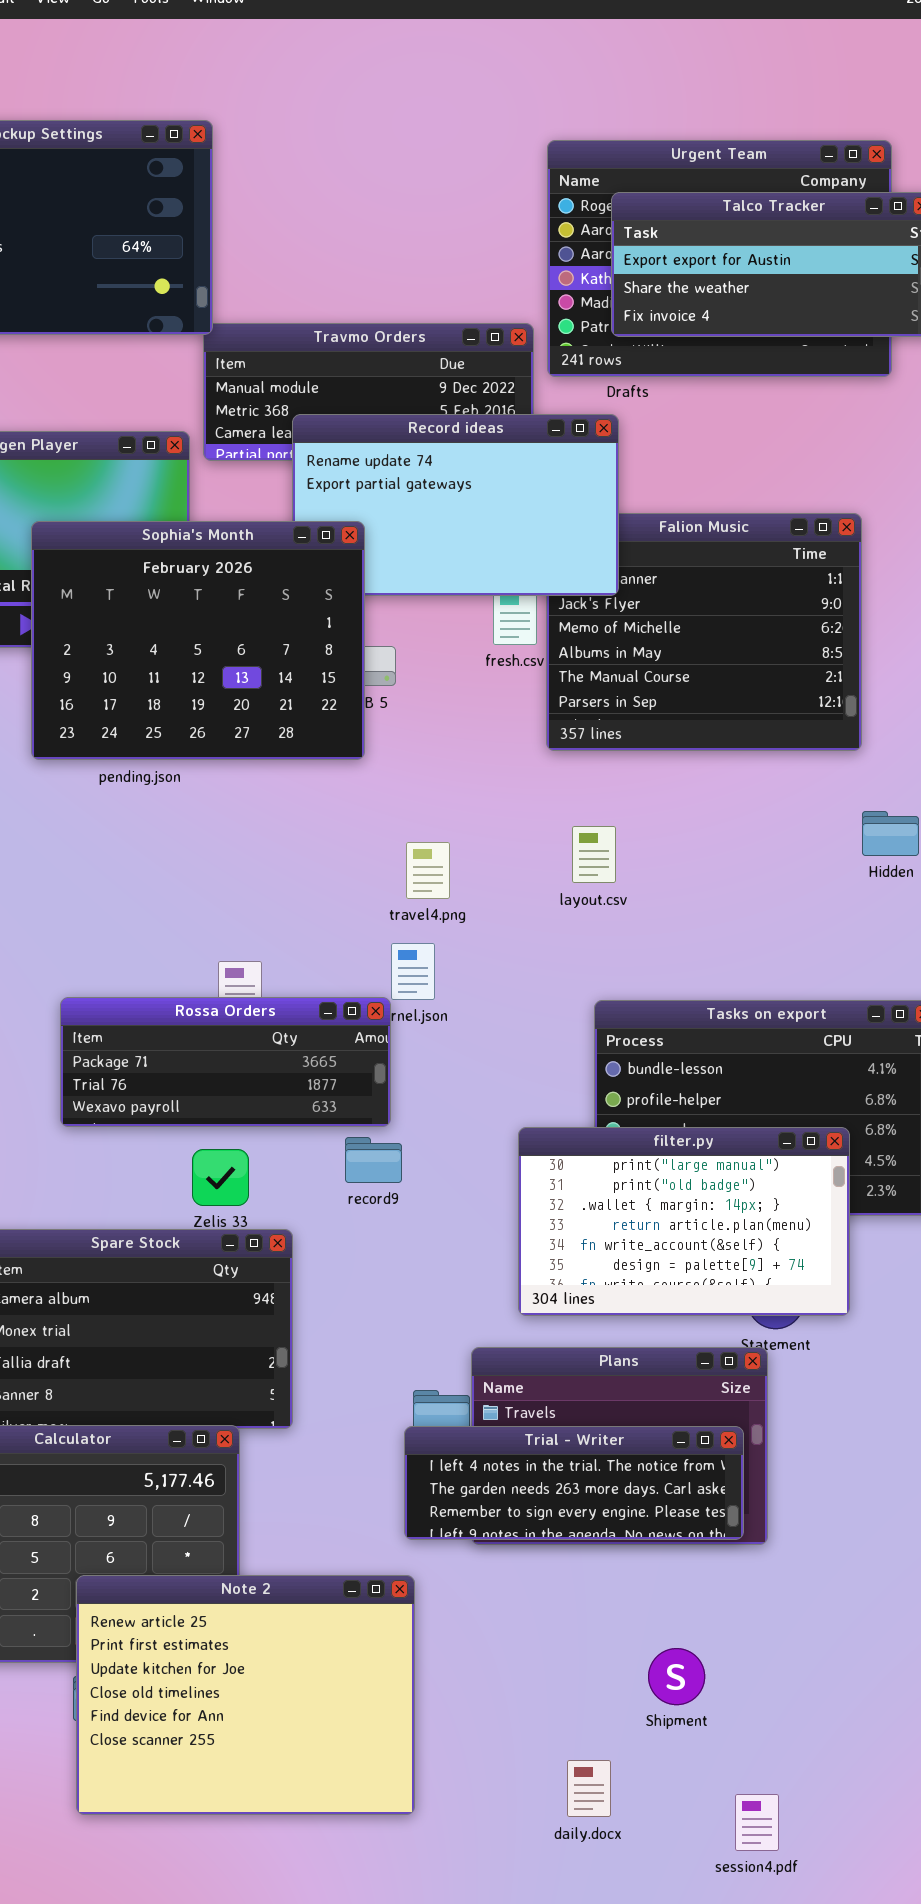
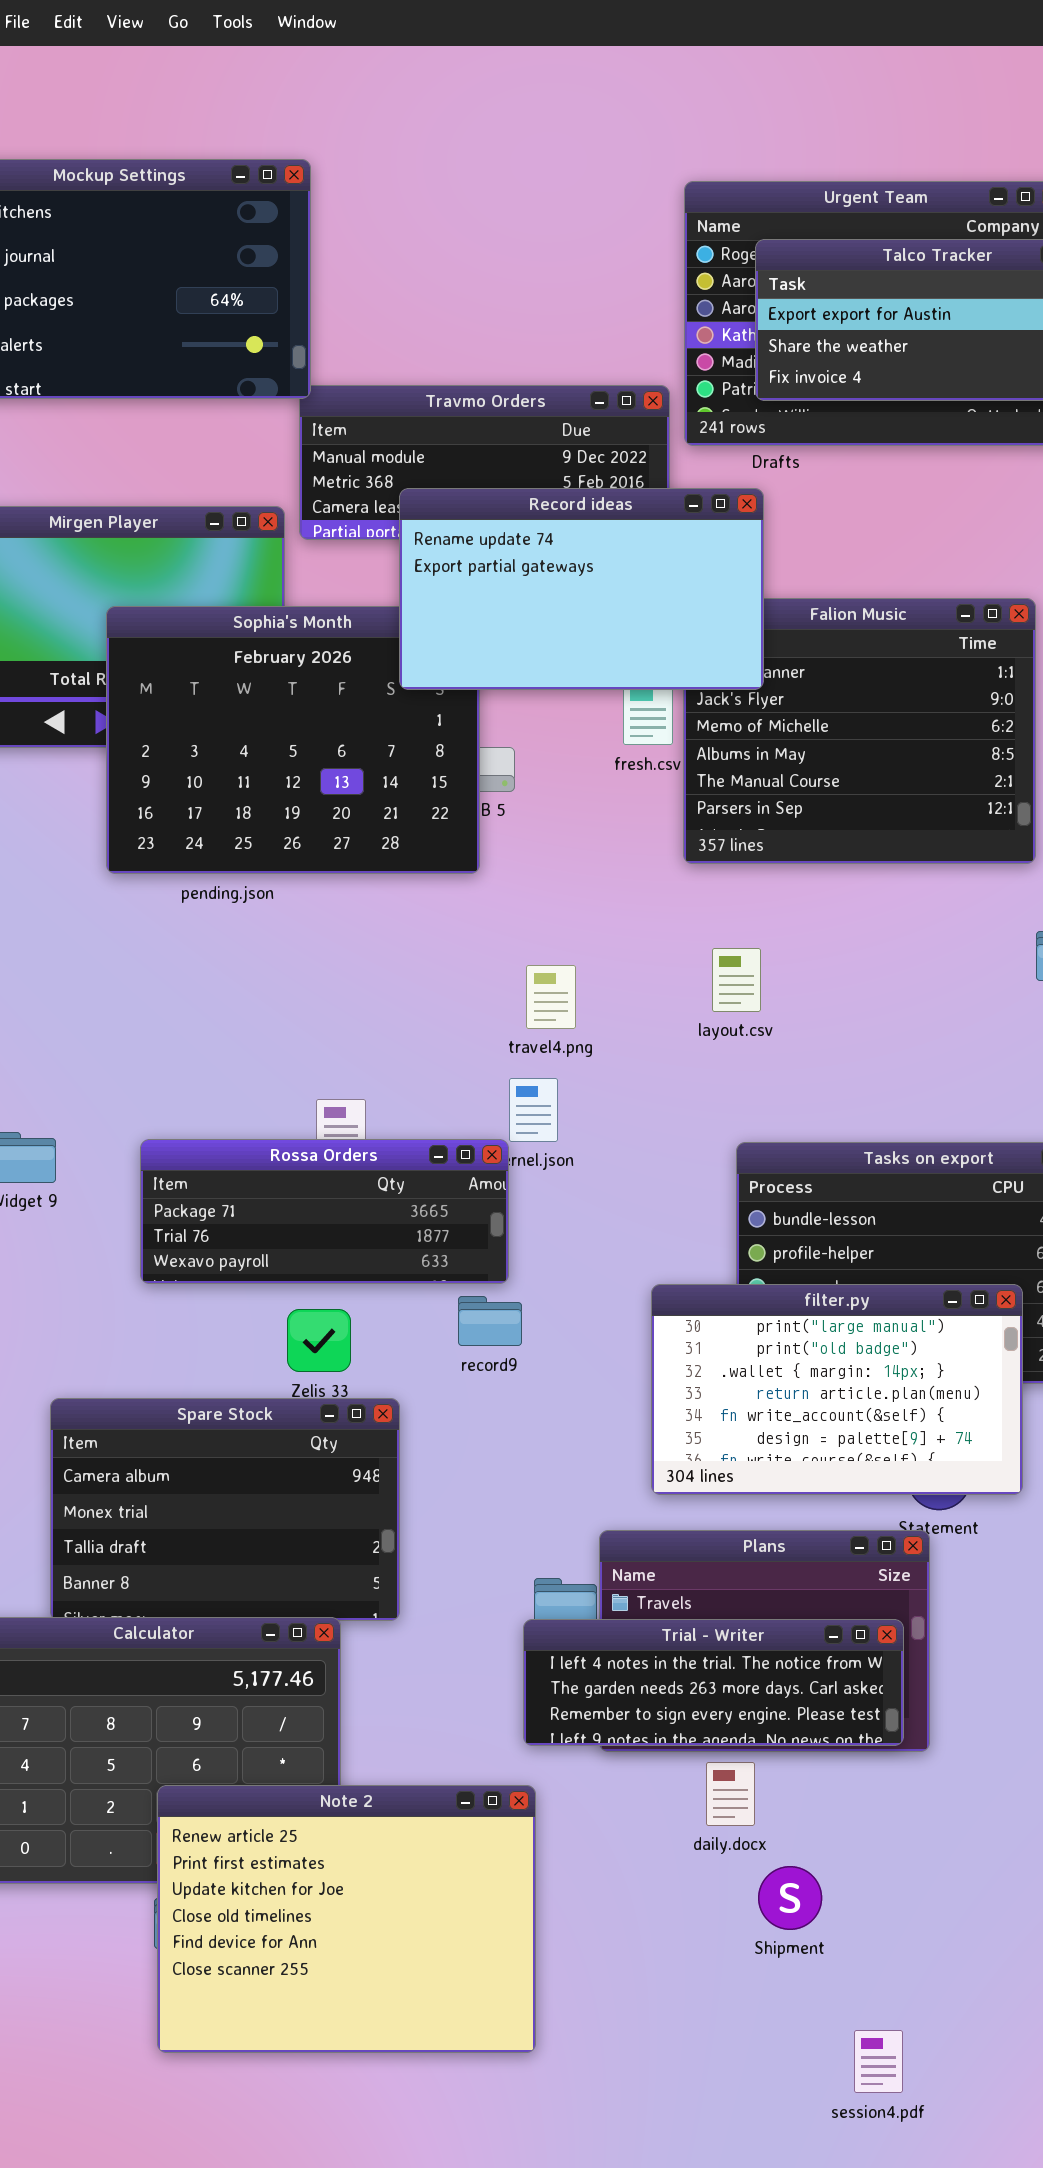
Record ideas: [292,414,619,596] -> [399,488,764,690], raised
Shipment: [648,1648,705,1705] -> [758,1866,822,1930], moved
daily.docx: [567,1760,611,1817] -> [706,1762,755,1826], moved
session4.pdf: [735,1794,779,1851] -> [854,2030,903,2093], moved

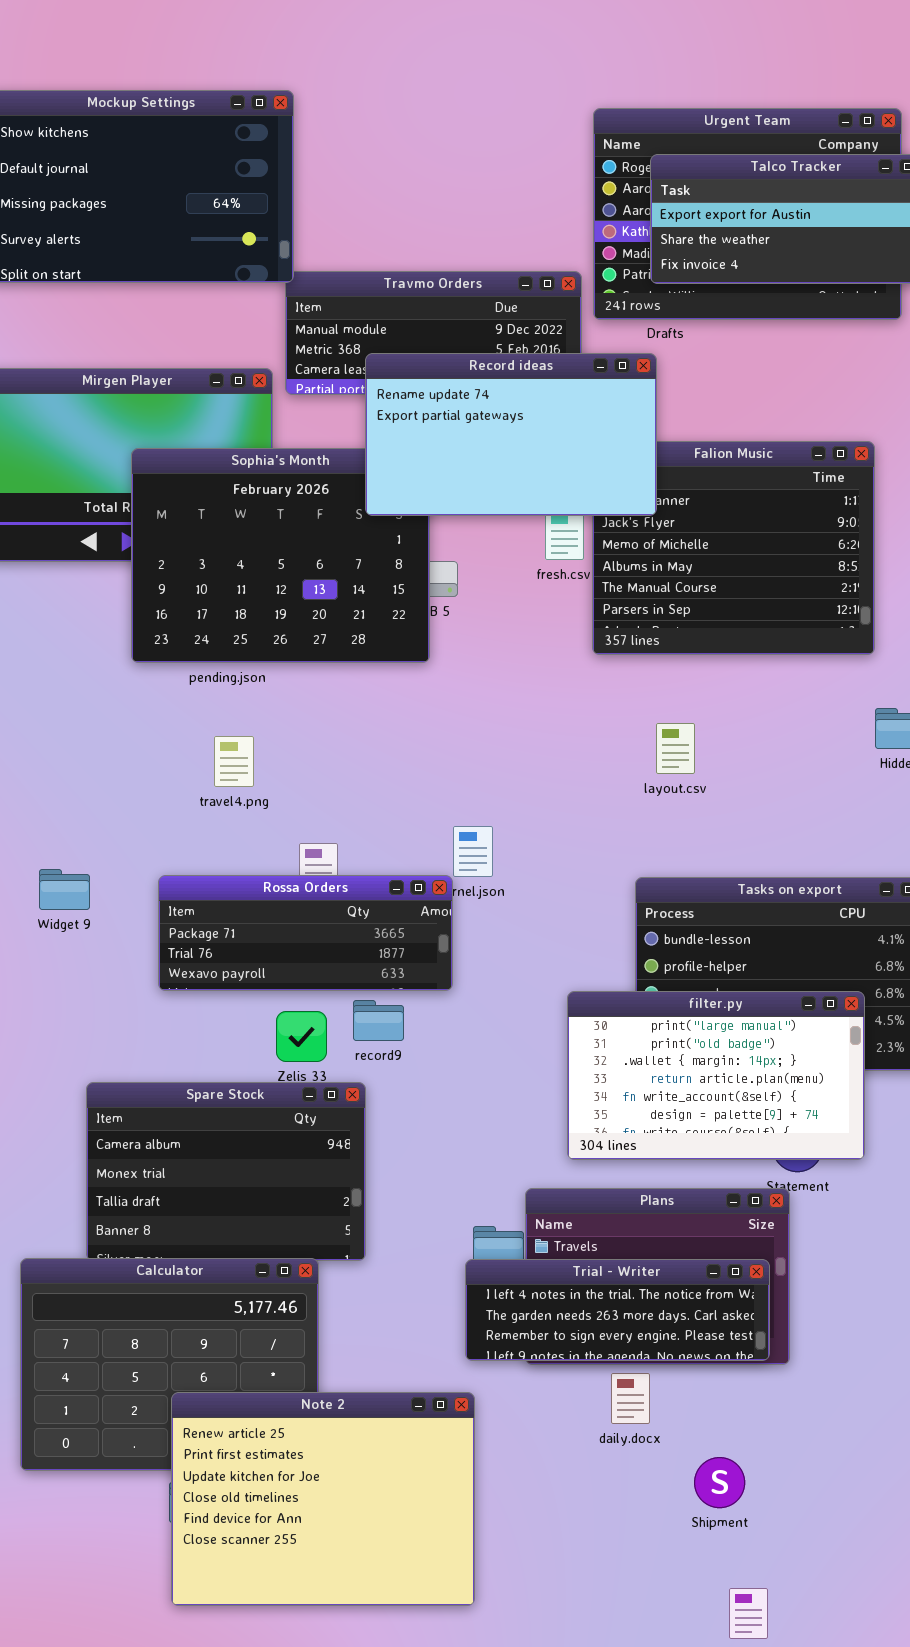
layout.csv: [712,948,761,1012] -> [656,723,695,774], moved
travel4.png: [526,965,576,1029] -> [214,736,254,787], moved
record9: [458,1296,522,1346] -> [353,1000,404,1041], moved
Shipment: [758,1866,822,1930] -> [694,1457,745,1508], moved

